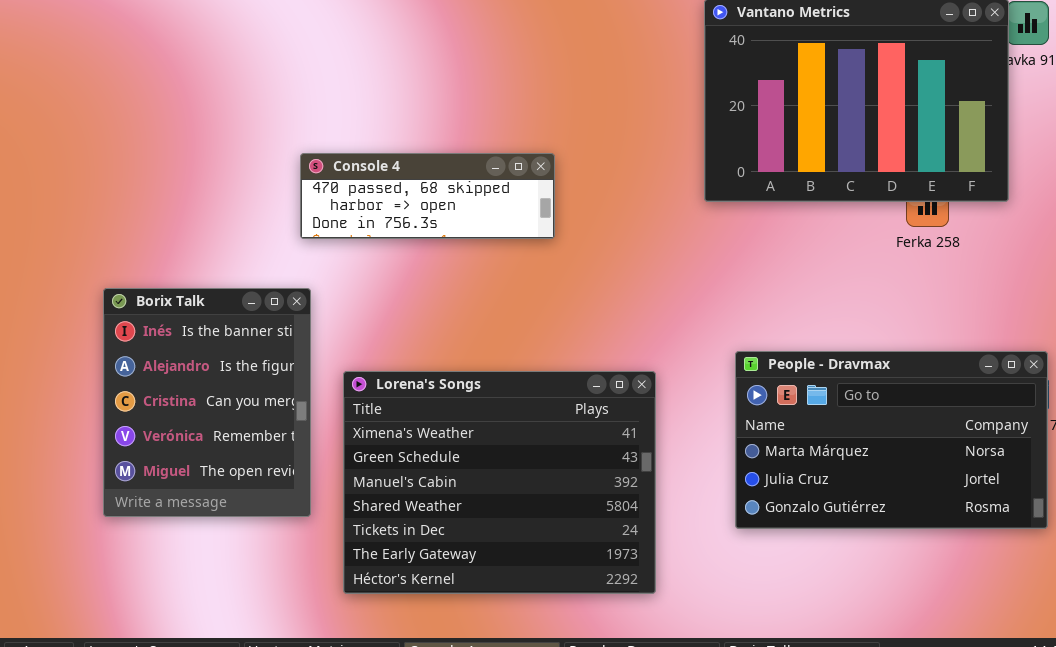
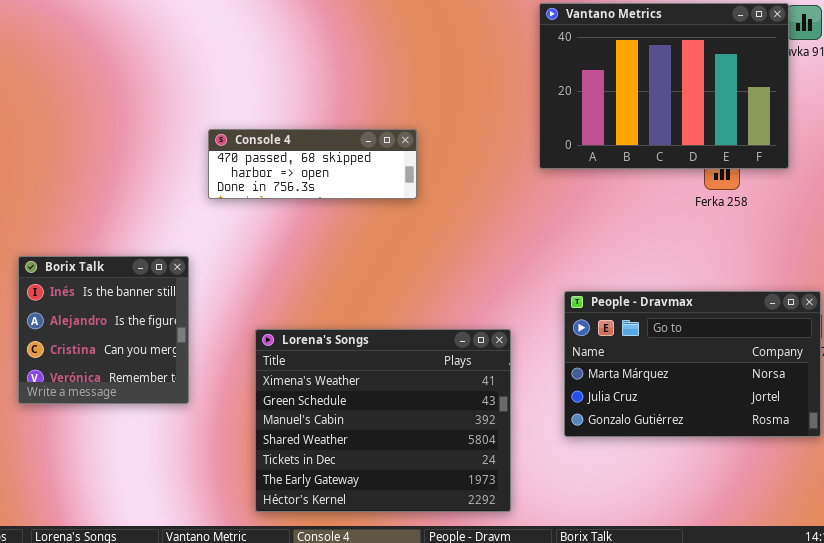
Borix Talk: [103,288,311,517] -> [18,256,189,404], moved, resized
Lorena's Songs: [343,371,656,594] -> [255,329,511,512], moved

